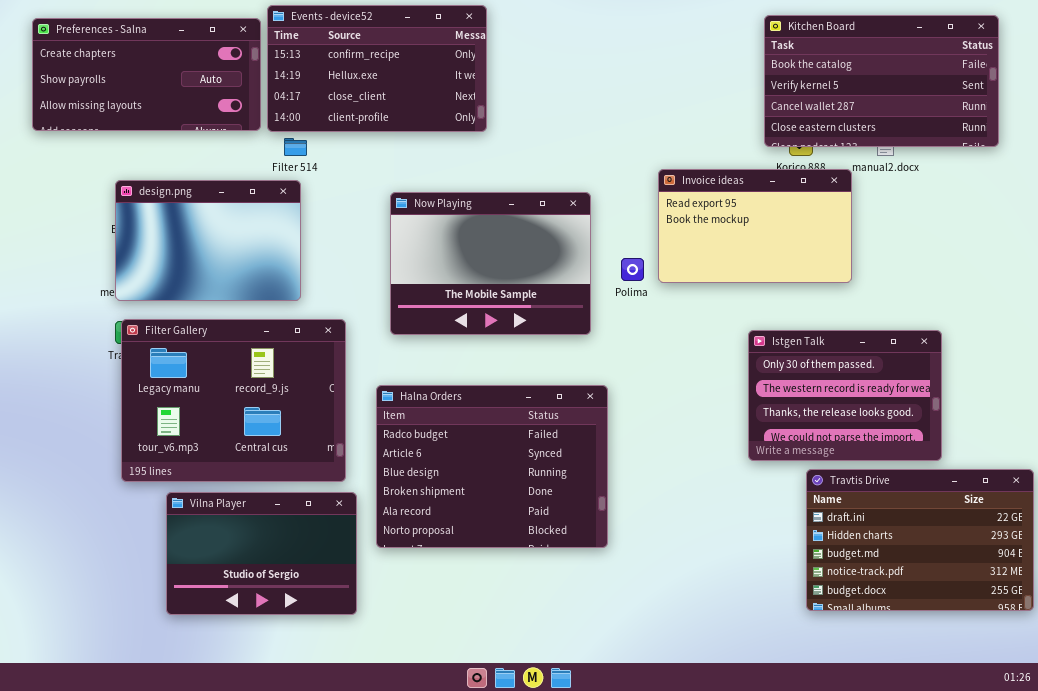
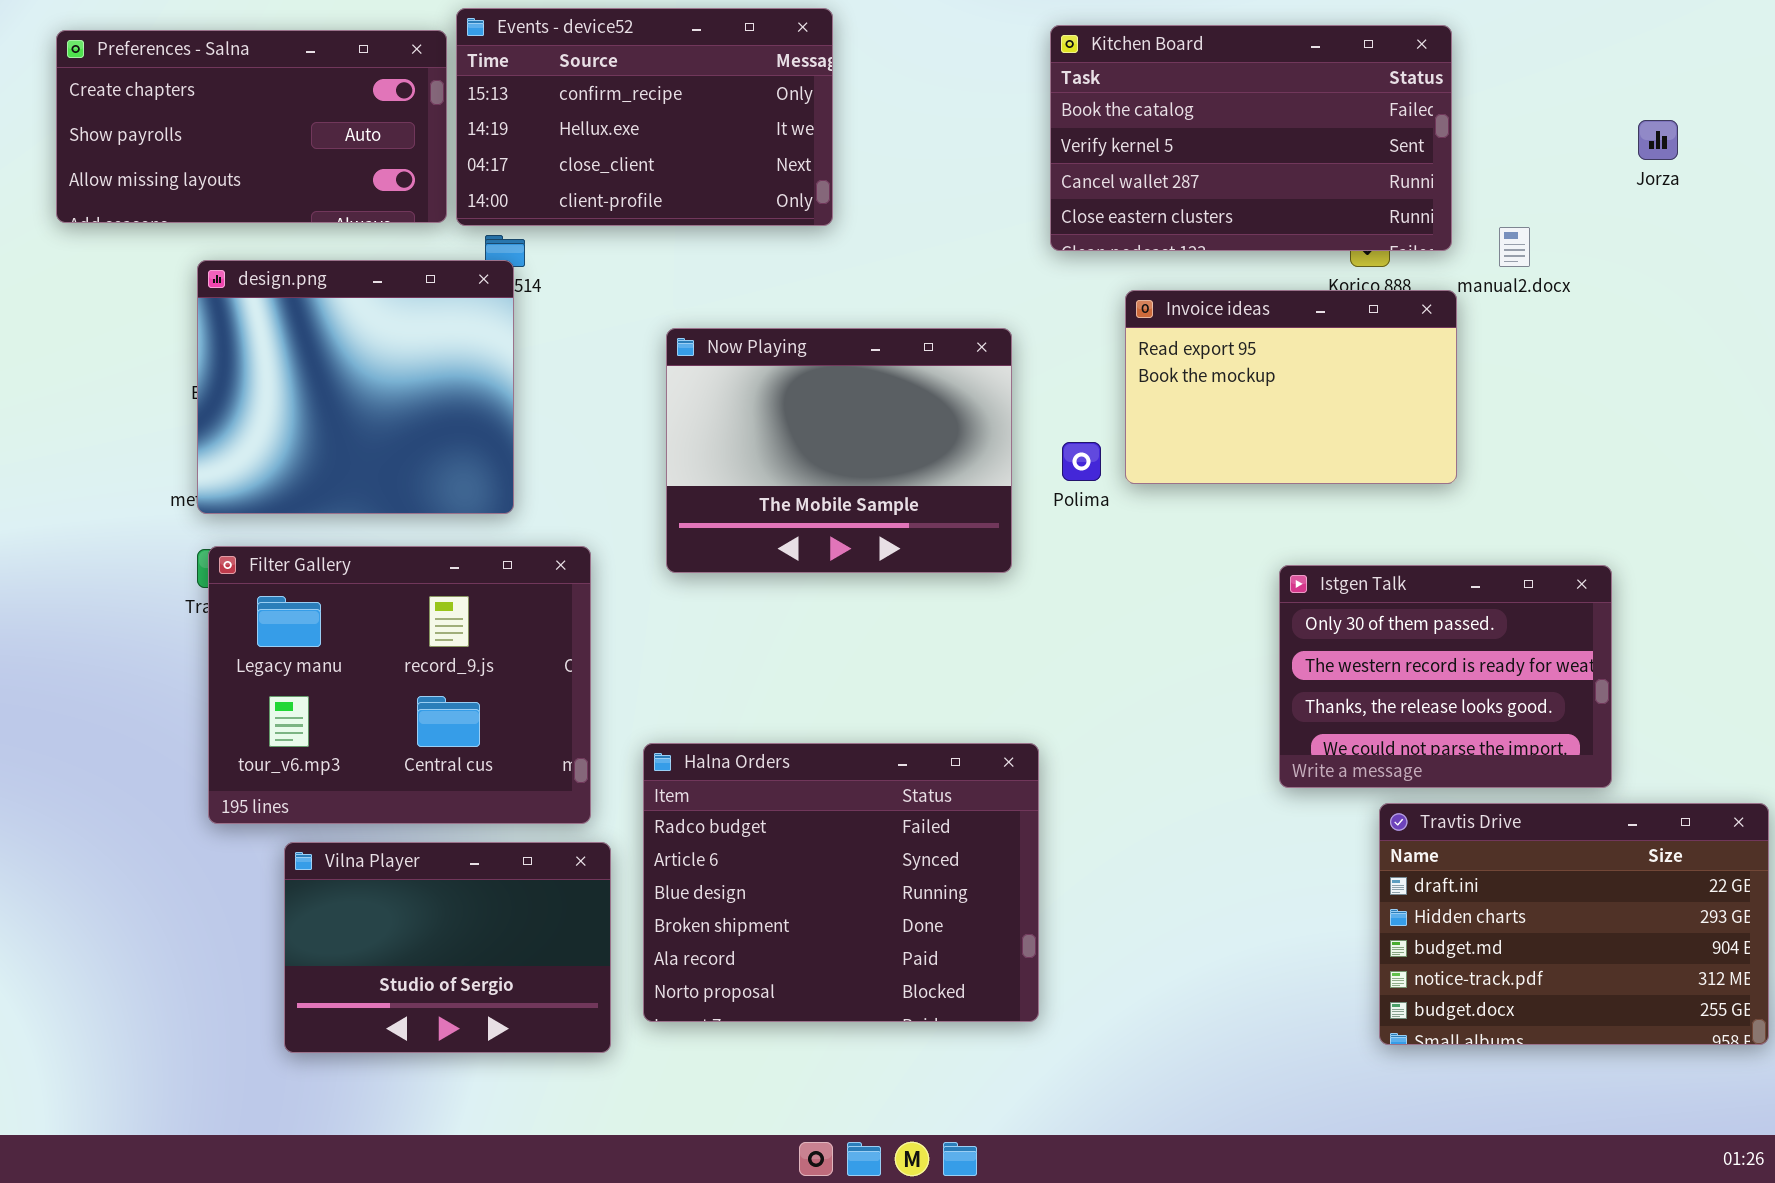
Kitchen Board: [764,15,999,147] -> [1050,25,1452,251], moved
design.png: [115,180,301,301] -> [197,260,514,514], resized
Halna Orders: [376,385,608,548] -> [643,743,1039,1022], moved

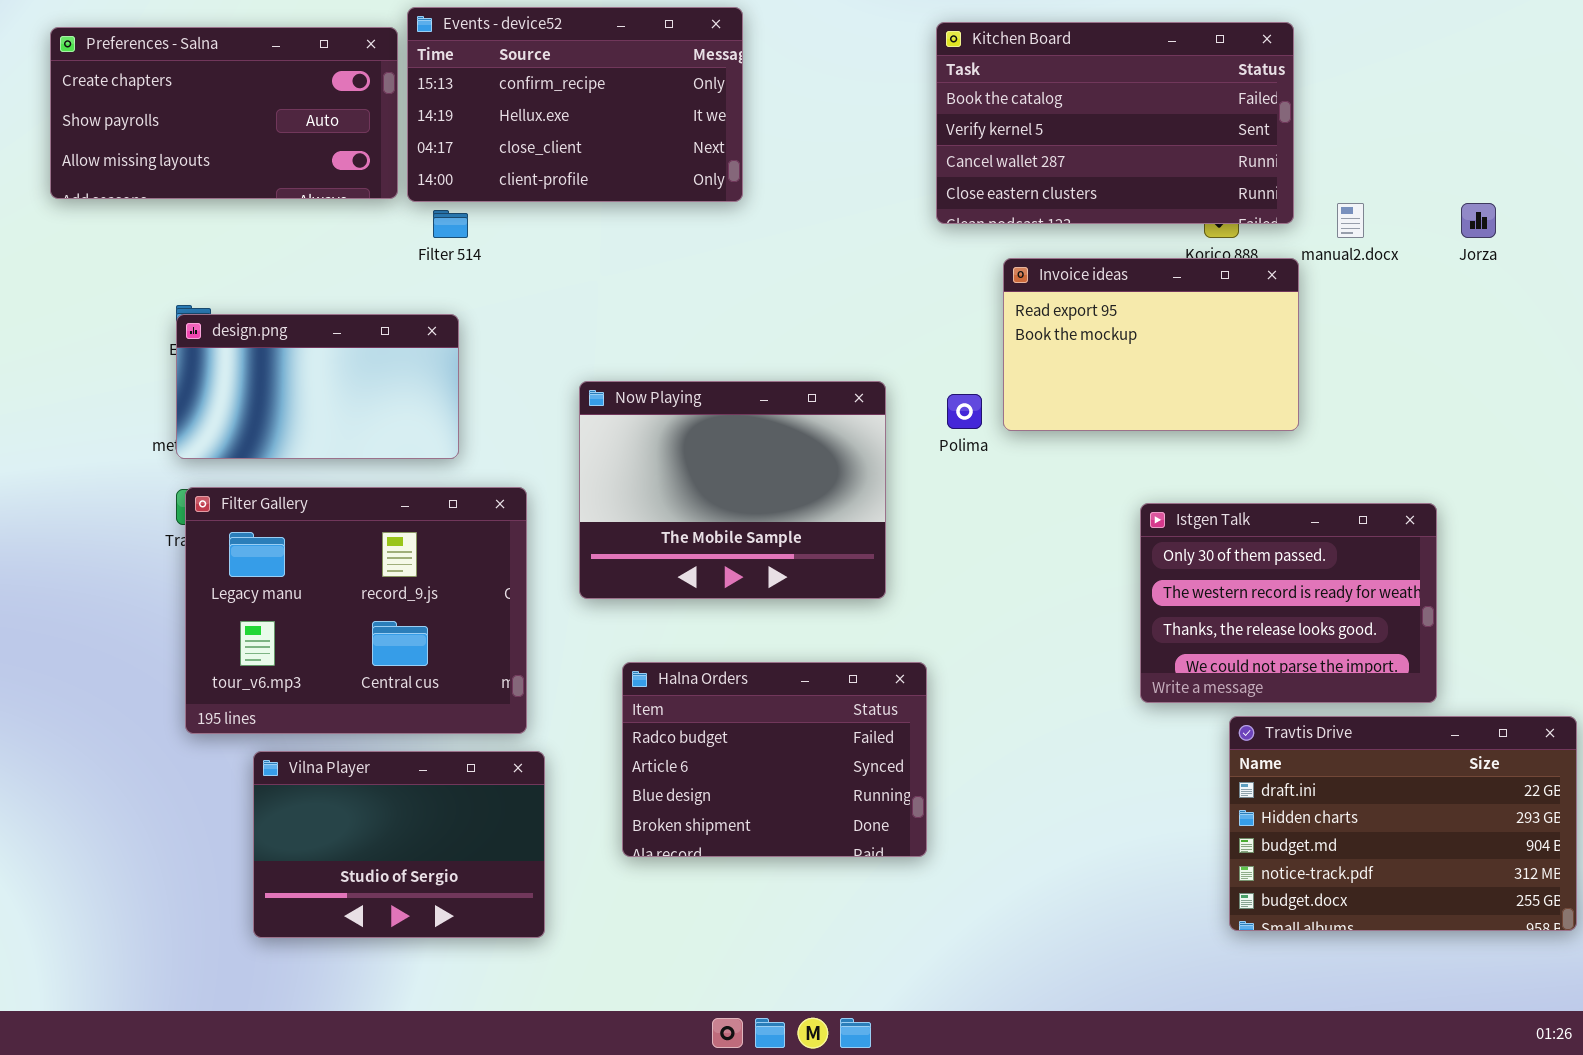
Jorza: [1638,120,1678,160] -> [1461,203,1496,238], moved
design.png: [197,260,514,514] -> [176,314,459,459], resized
Now Playing: [666,328,1012,573] -> [579,381,886,599], moved
Halna Orders: [643,743,1039,1022] -> [622,662,927,857], resized

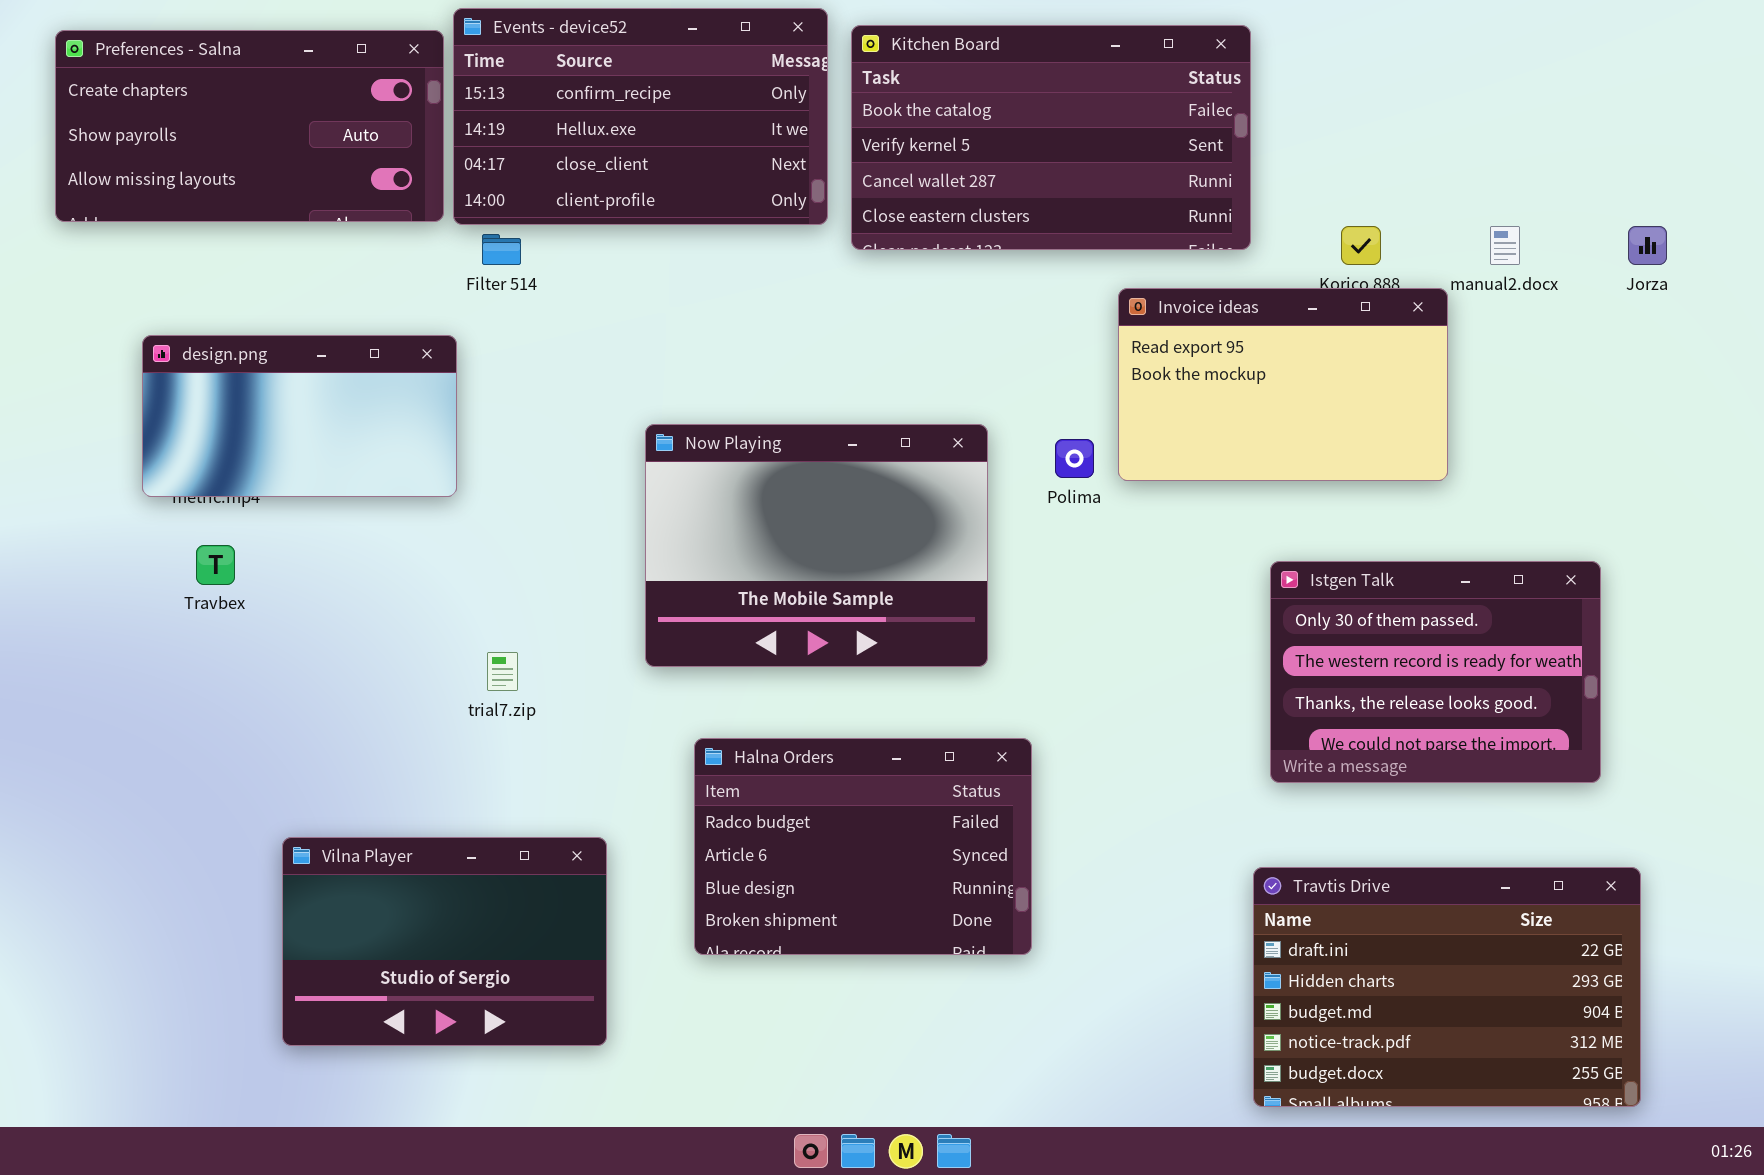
Kitchen Board: [936,22,1294,224] -> [851,25,1251,250], moved
design.png: [176,314,459,459] -> [142,335,457,497], moved
Filter Gallery: [185,487,527,734] -> none, closed
Travtis Drive: [1229,716,1577,931] -> [1253,867,1641,1107], moved

